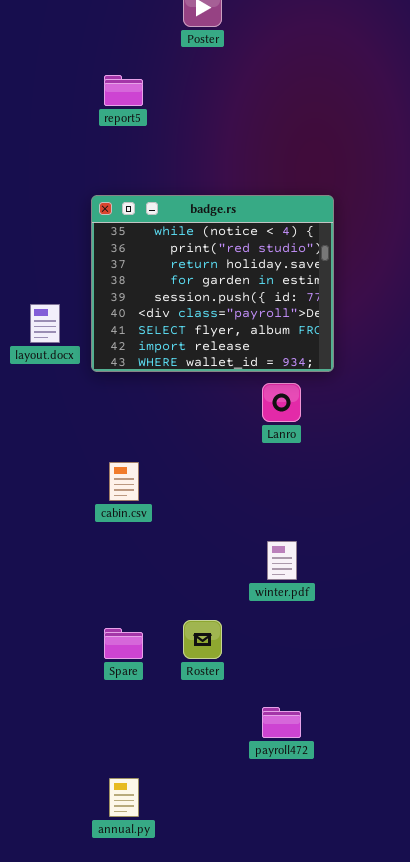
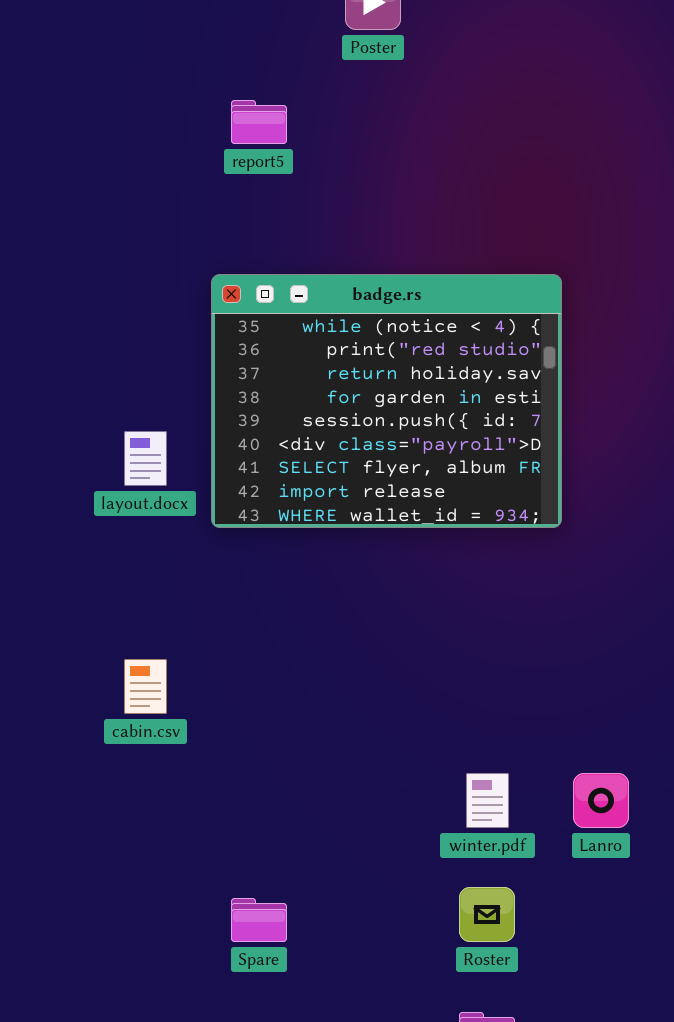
Lanro: [262,383,301,422] -> [573,773,629,828], moved
cabin.csv: [109,462,139,501] -> [124,659,167,714], moved
Roster: [183,620,222,659] -> [459,887,515,942], moved

